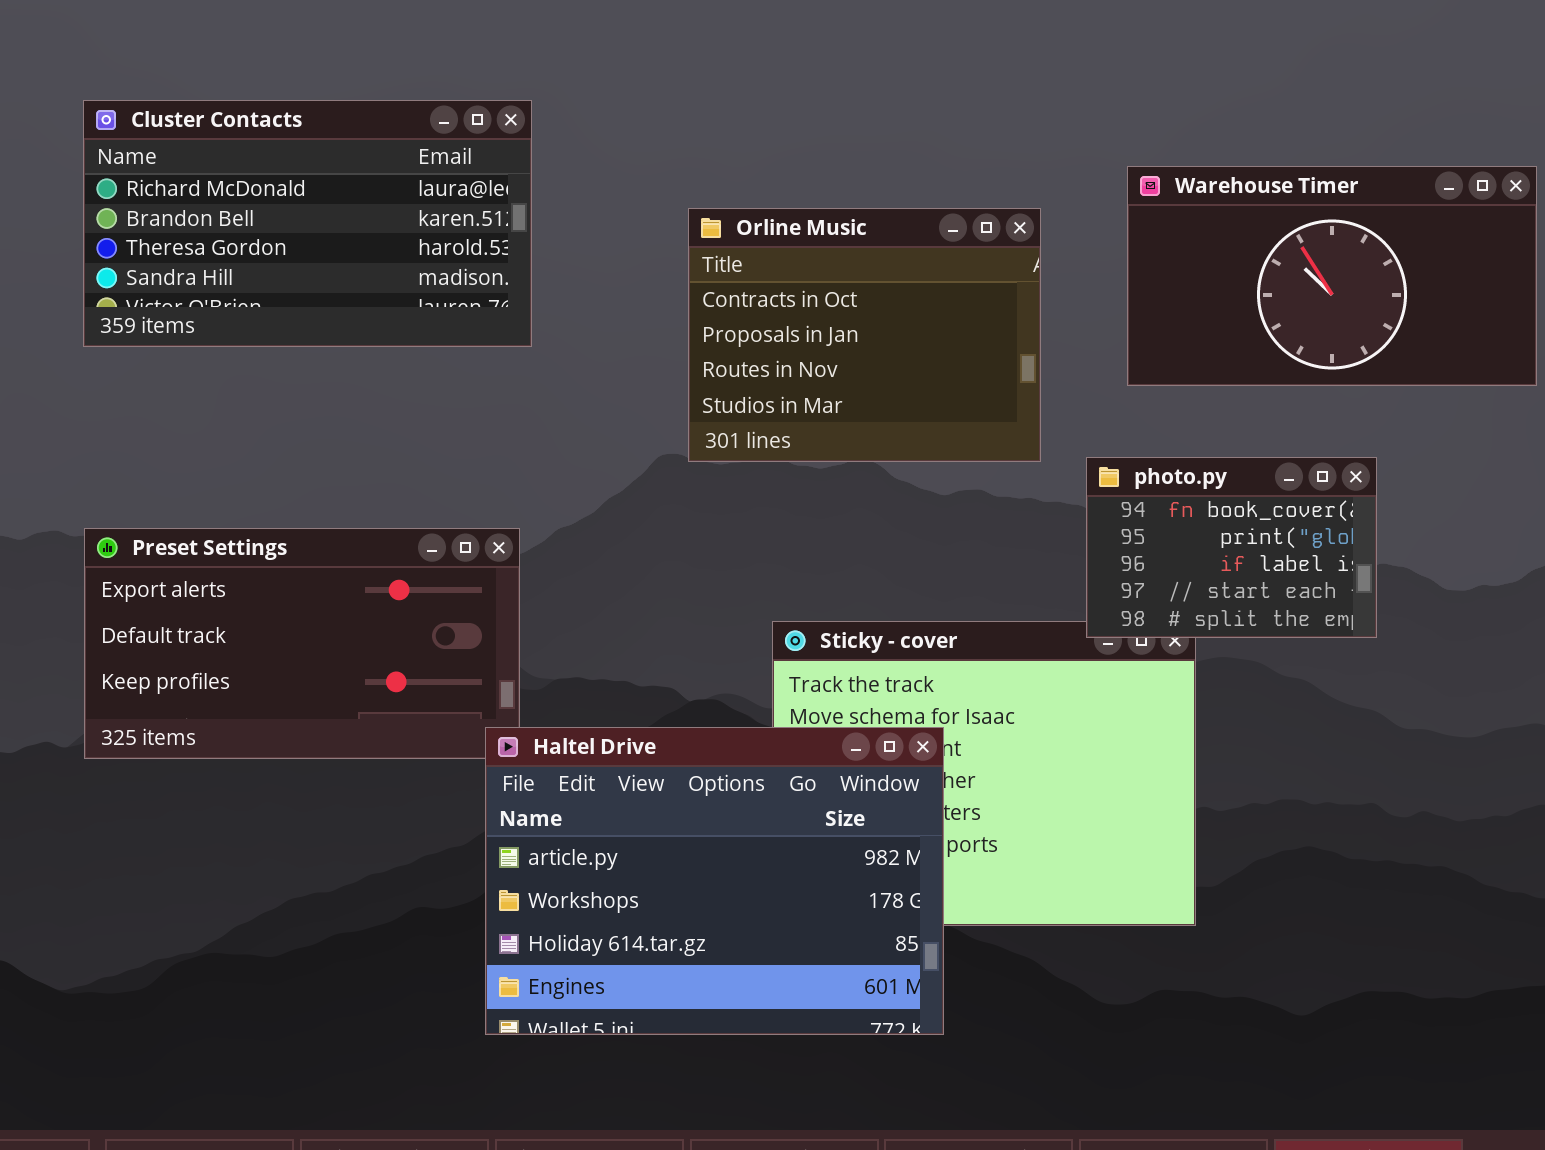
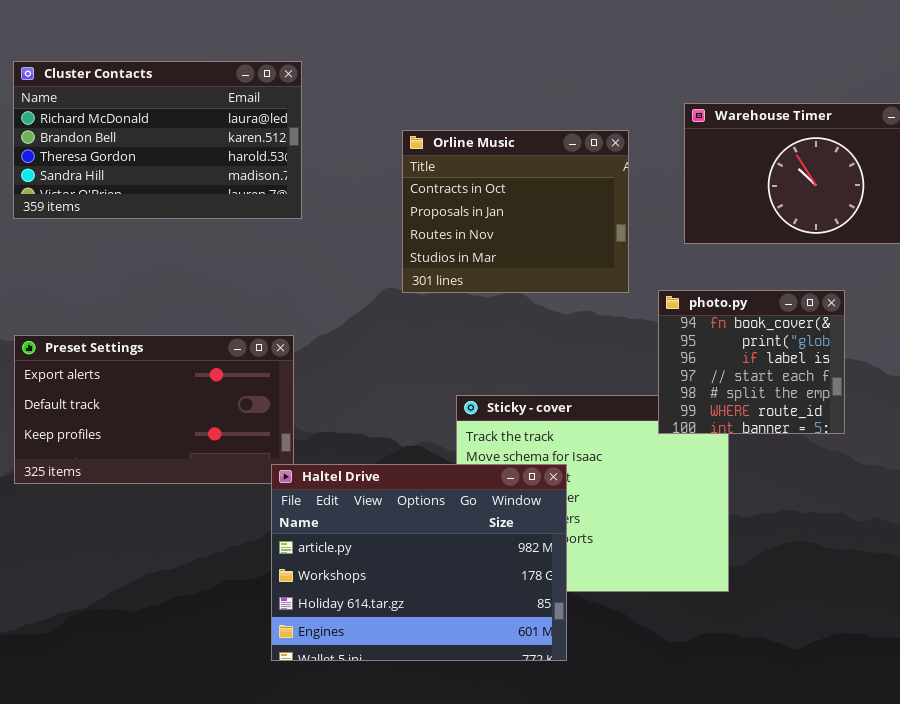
photo.py: [1086,457,1377,638] -> [658,290,845,434], resized

